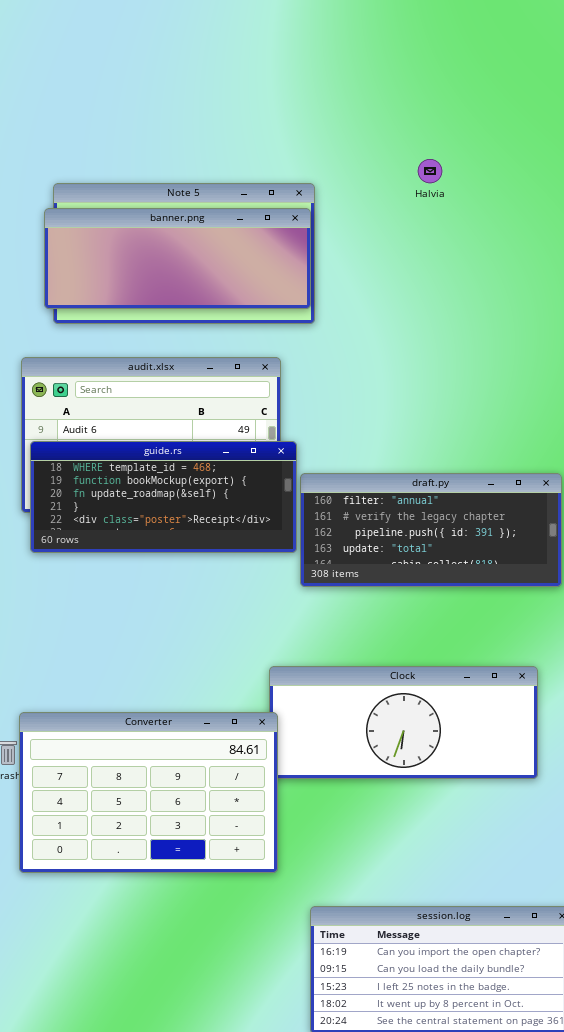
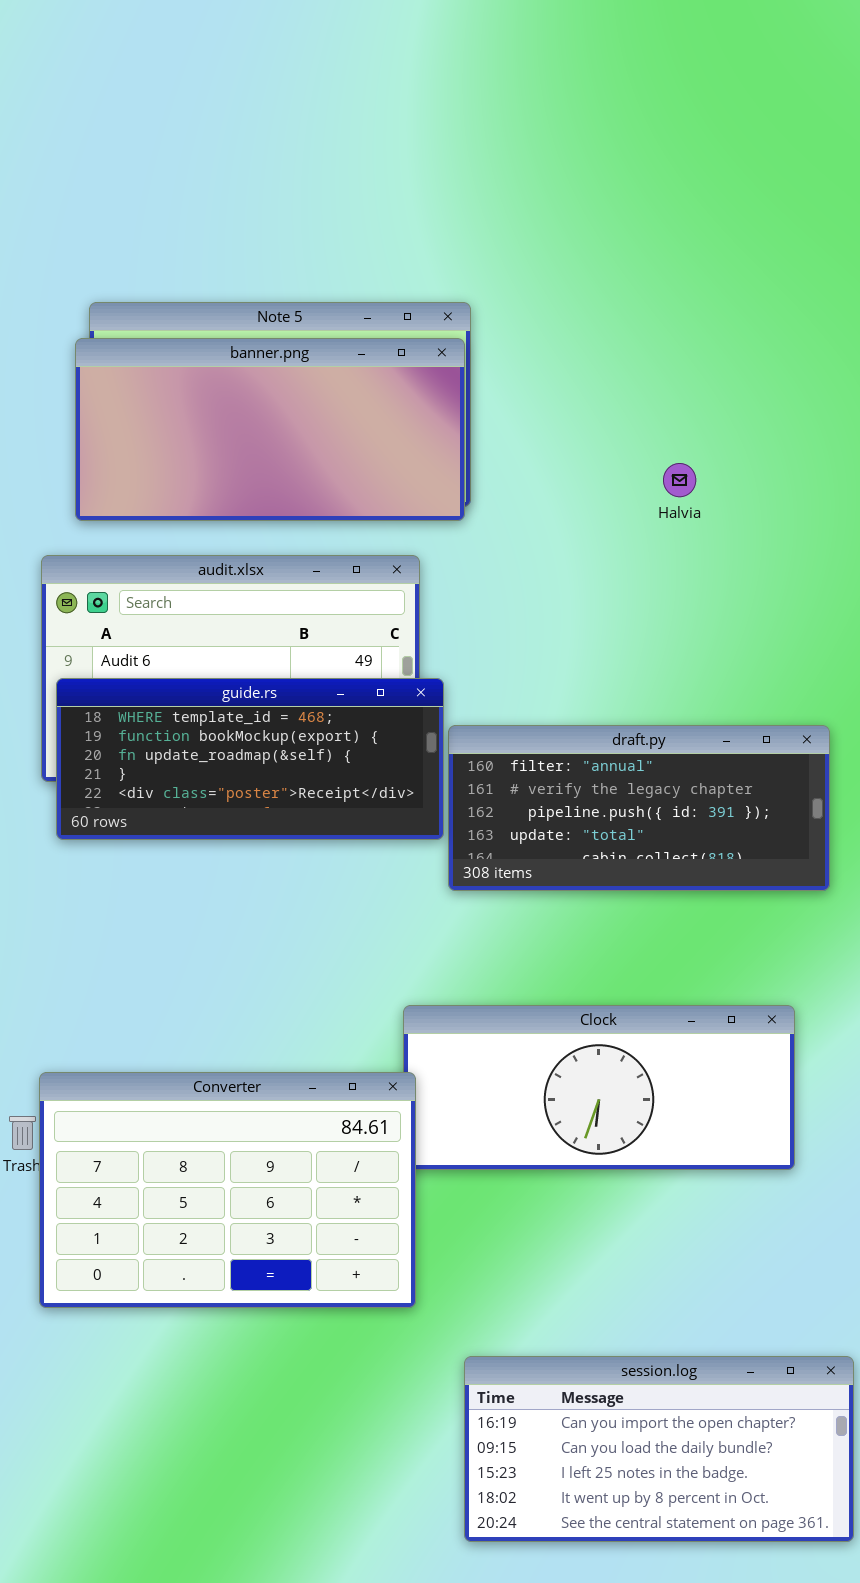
Halvia: [418,159,442,183] -> [663,463,696,497], moved
banner.png: [44,208,311,309] -> [75,338,465,521], resized

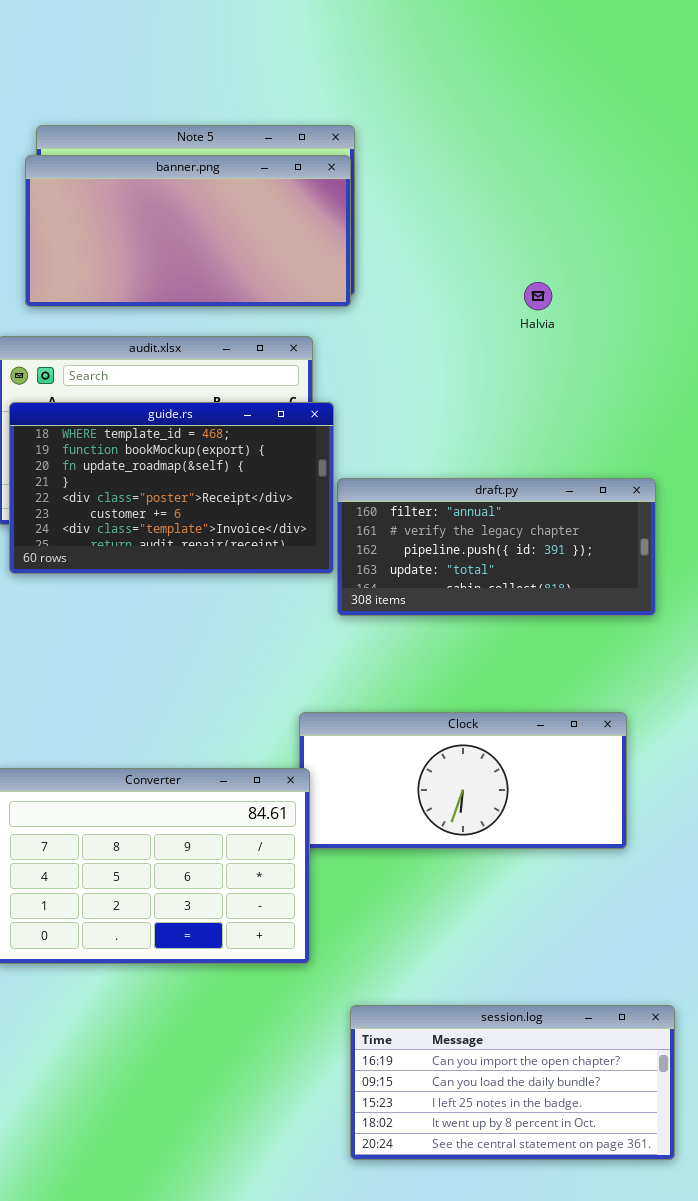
Halvia: [663,463,696,497] -> [524,282,552,310], moved
guide.rs: [56,678,444,840] -> [9,402,334,574], resized

